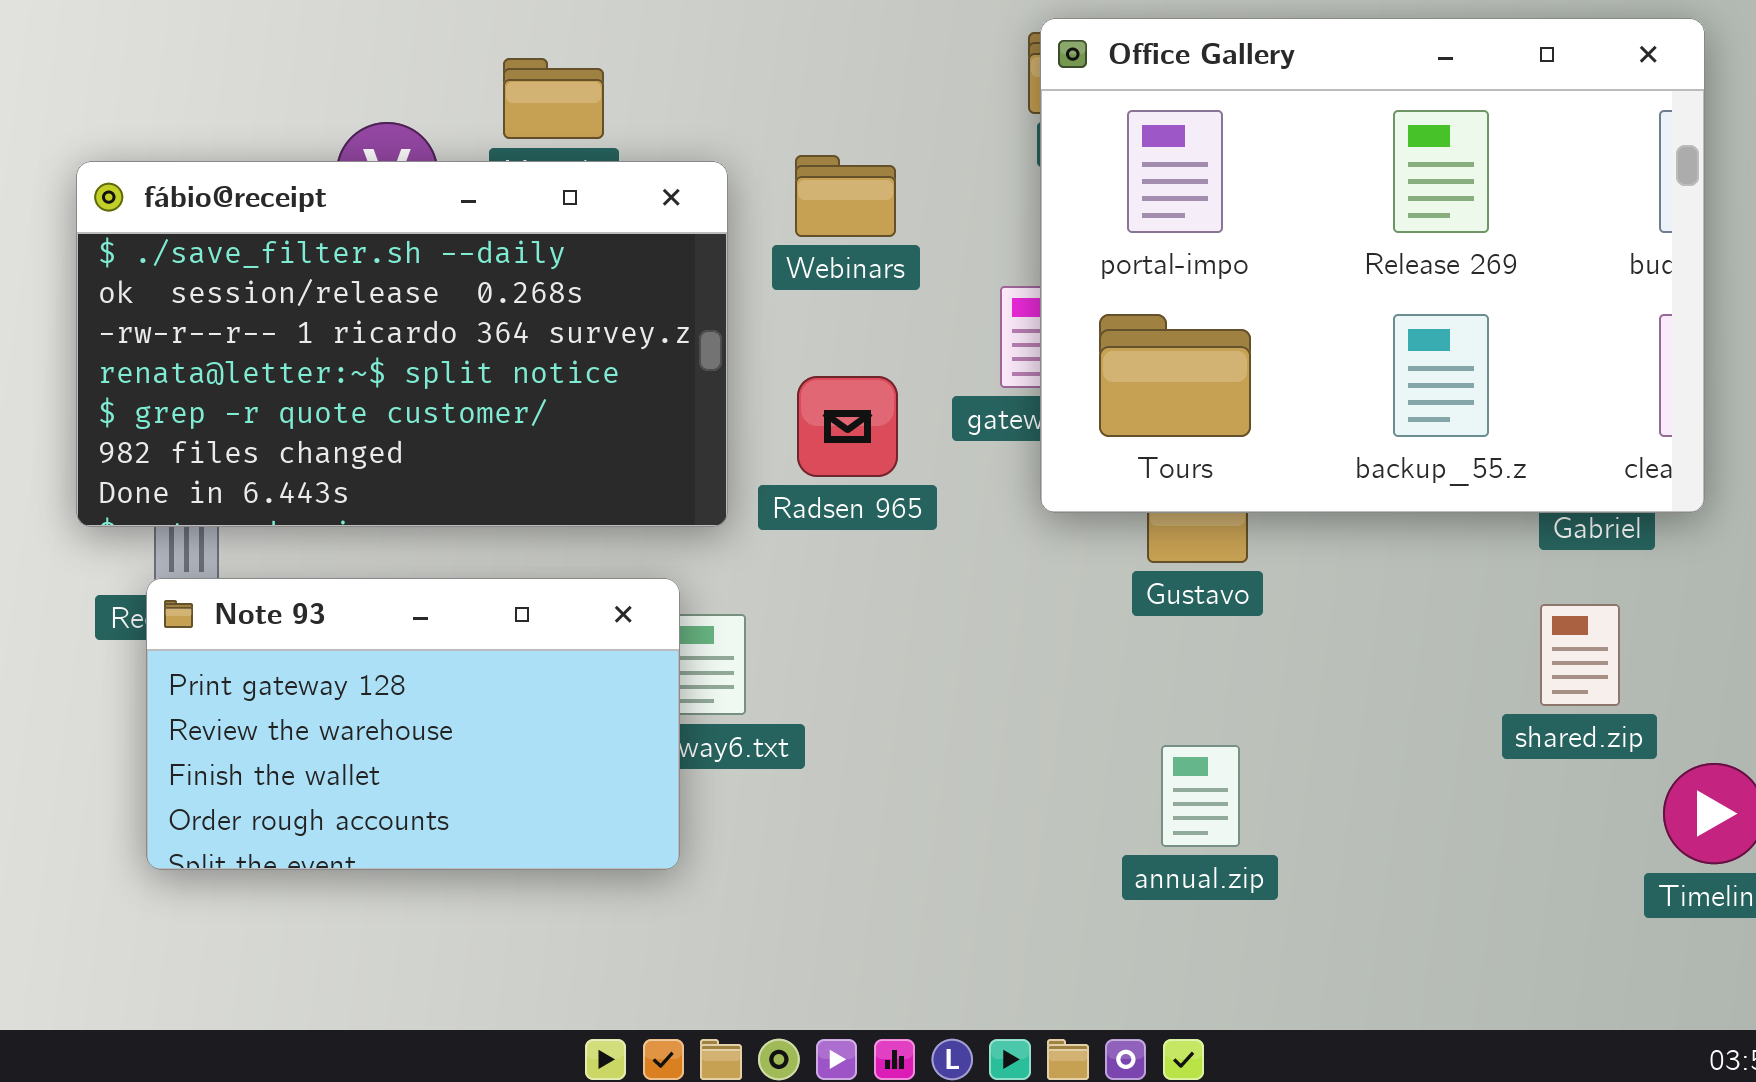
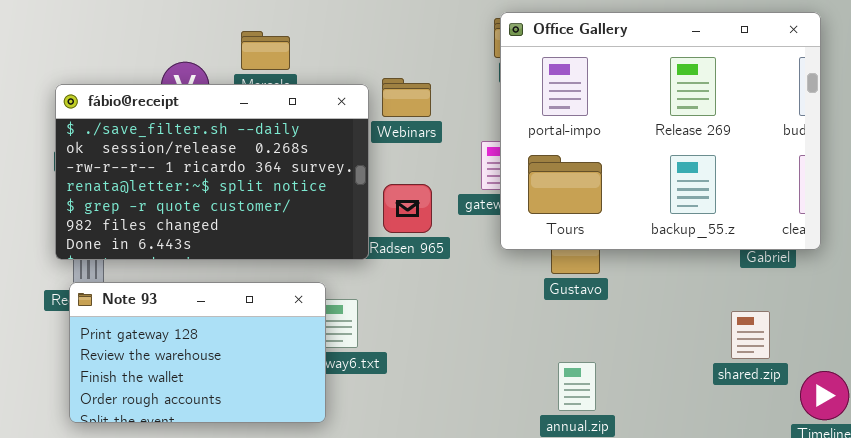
fábio@receipt: [76,161,728,527] -> [55,84,369,260], moved
shared.zip: [1540,604,1620,706] -> [731,311,770,359], moved

